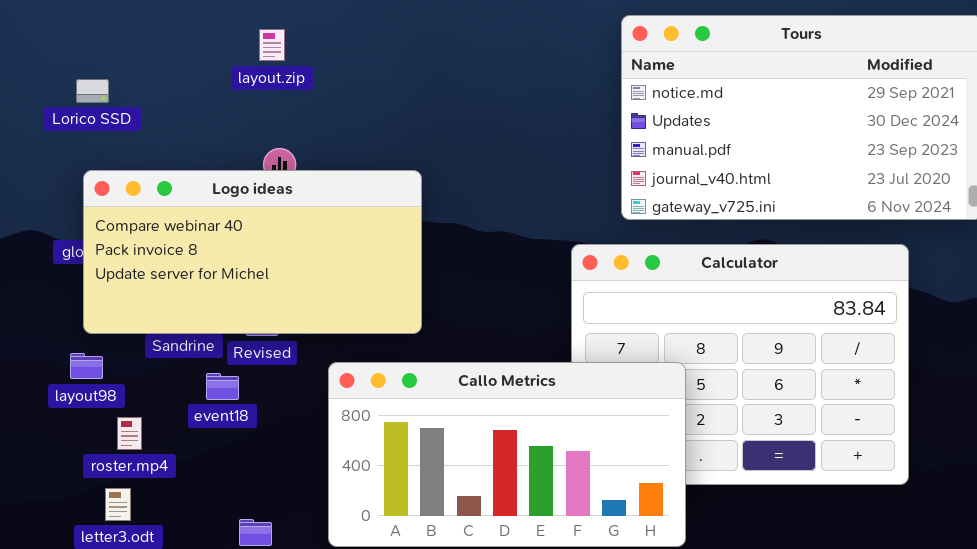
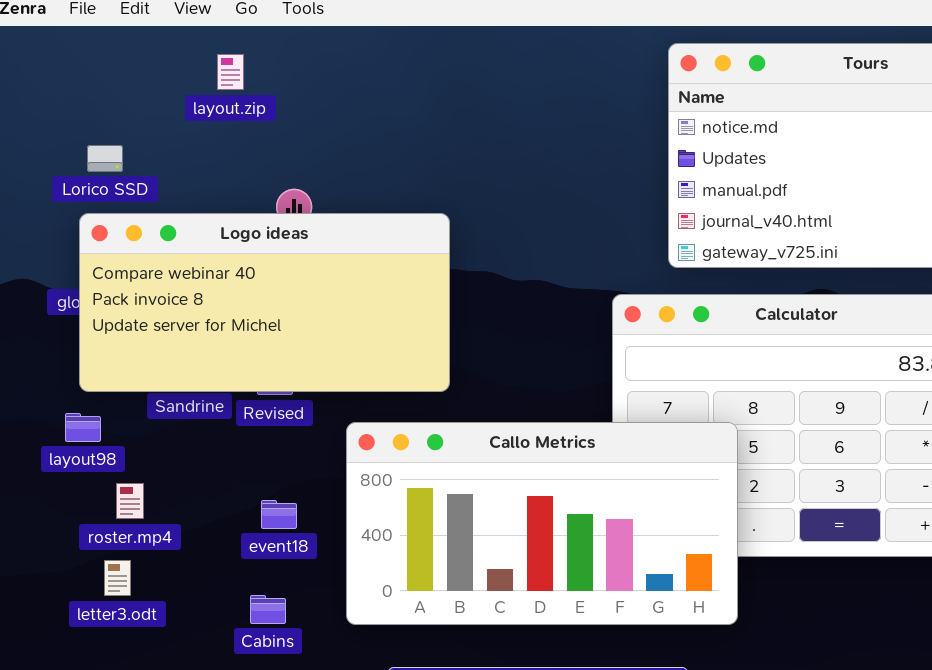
layout.zip: [259,29,285,61] -> [217,54,244,90], moved
Lorico SSD: [76,79,109,103] -> [87,145,123,172], moved
event18: [206,373,239,400] -> [261,500,297,529], moved

